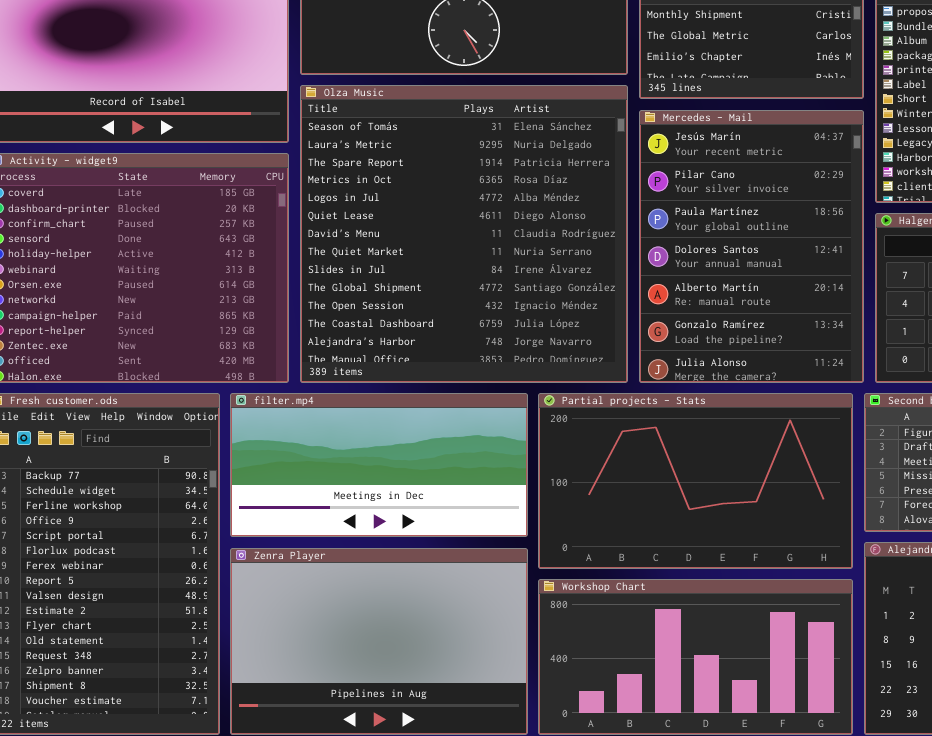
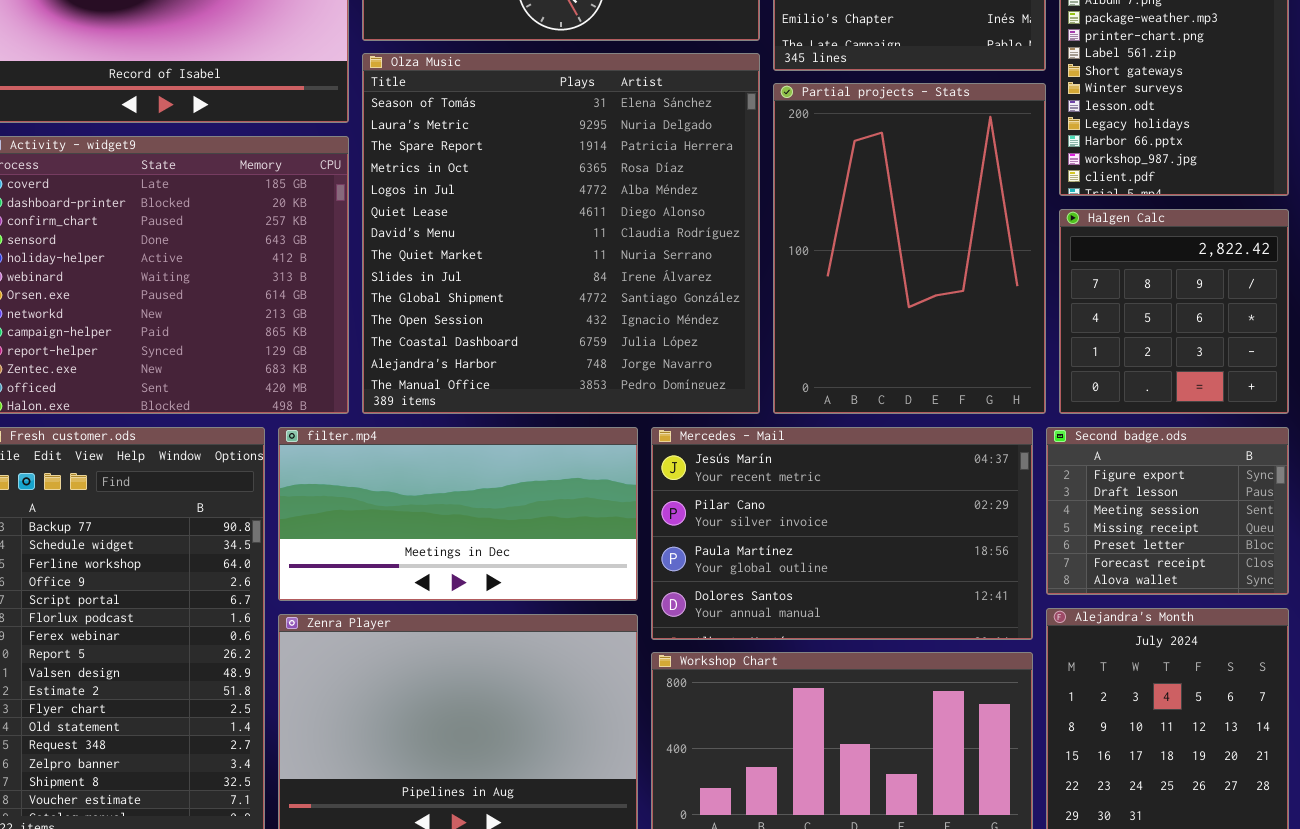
Mercedes - Mail: [639,110,864,383] -> [651,427,1033,640], moved, resized
Partial projects - Stats: [538,393,853,569] -> [773,83,1046,414], moved, resized

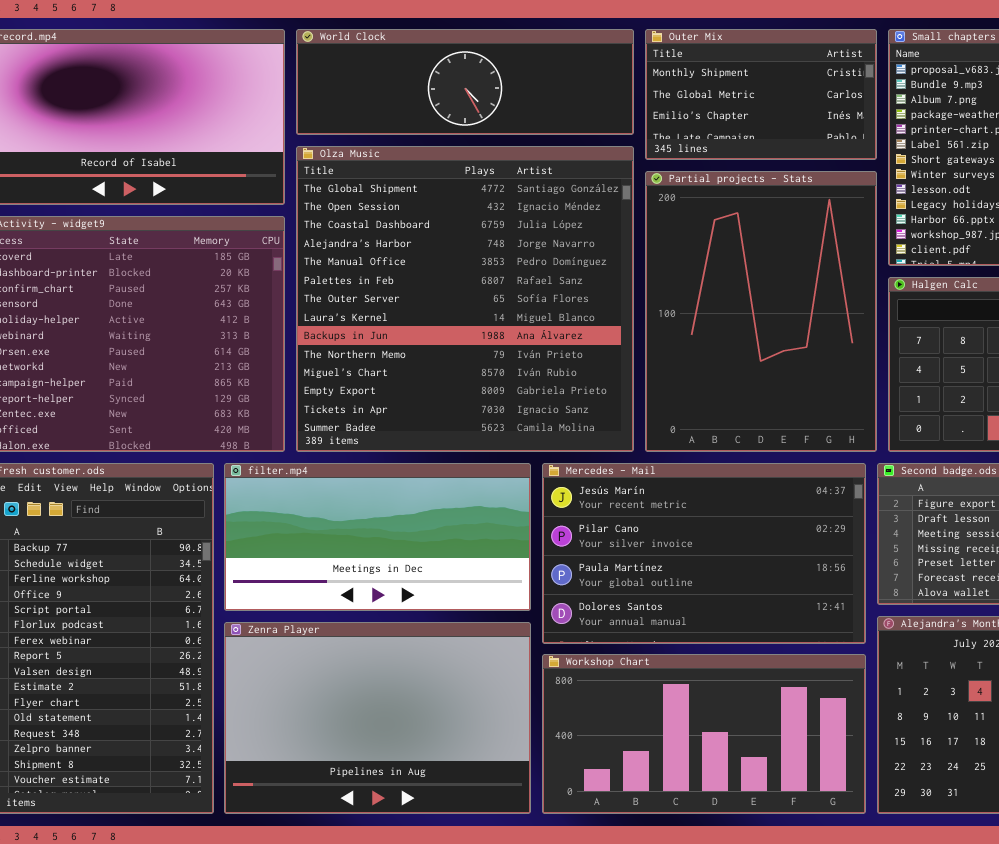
Olza Music: [362,53,760,414] -> [296,146,634,452], scrolled down 9 rows

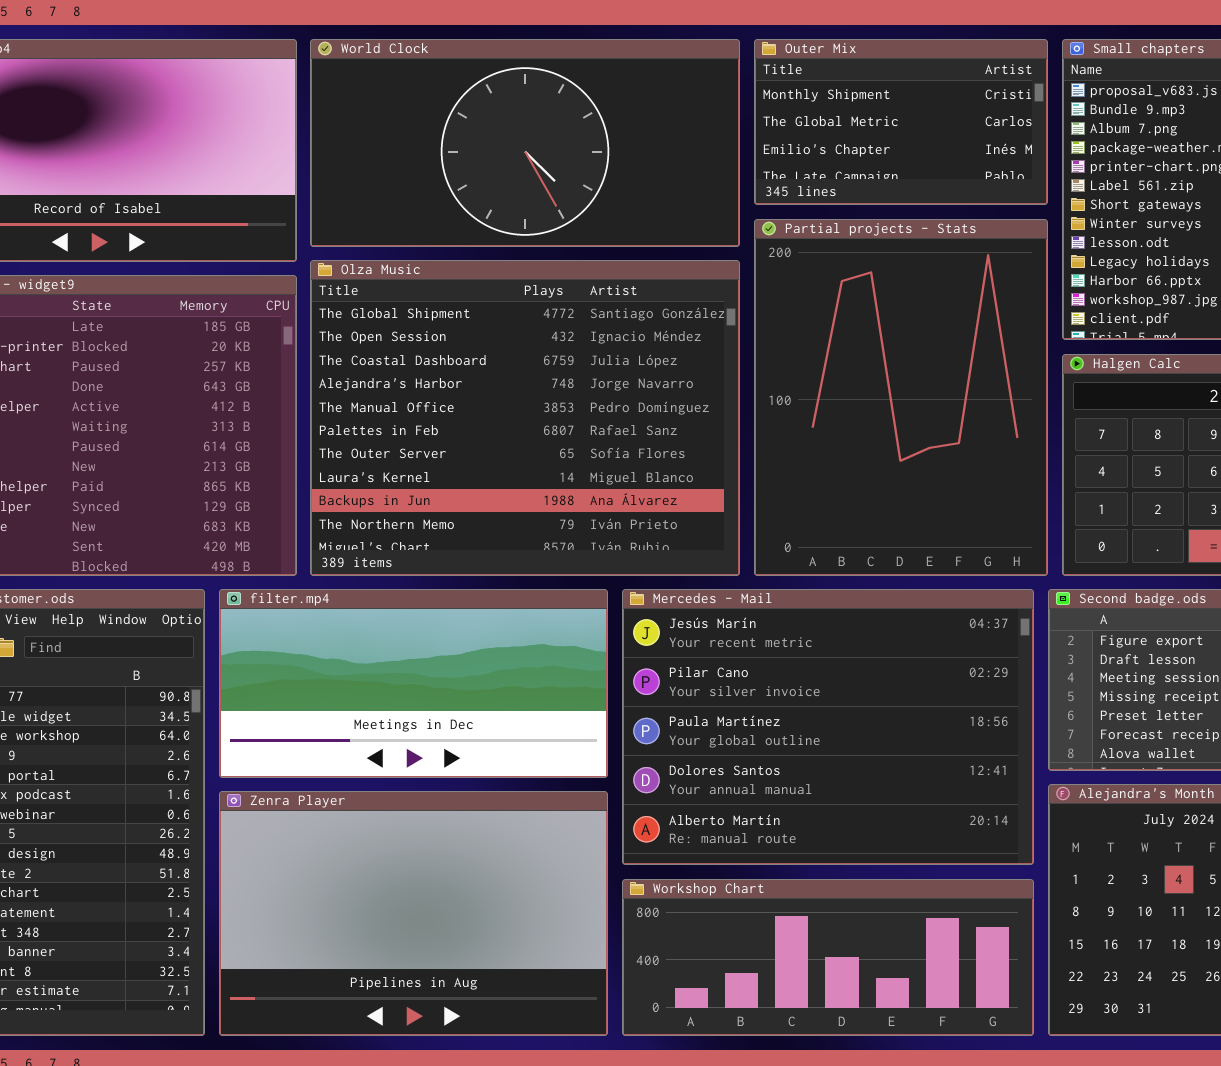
World Clock: [296,29,634,135] -> [310,39,740,247], resized
Olza Music: [296,146,634,452] -> [310,260,740,576], resized
Mercedes - Mail: [542,463,866,644] -> [622,589,1034,865], resized
Workshop Chart: [542,654,866,814] -> [622,879,1034,1036], resized

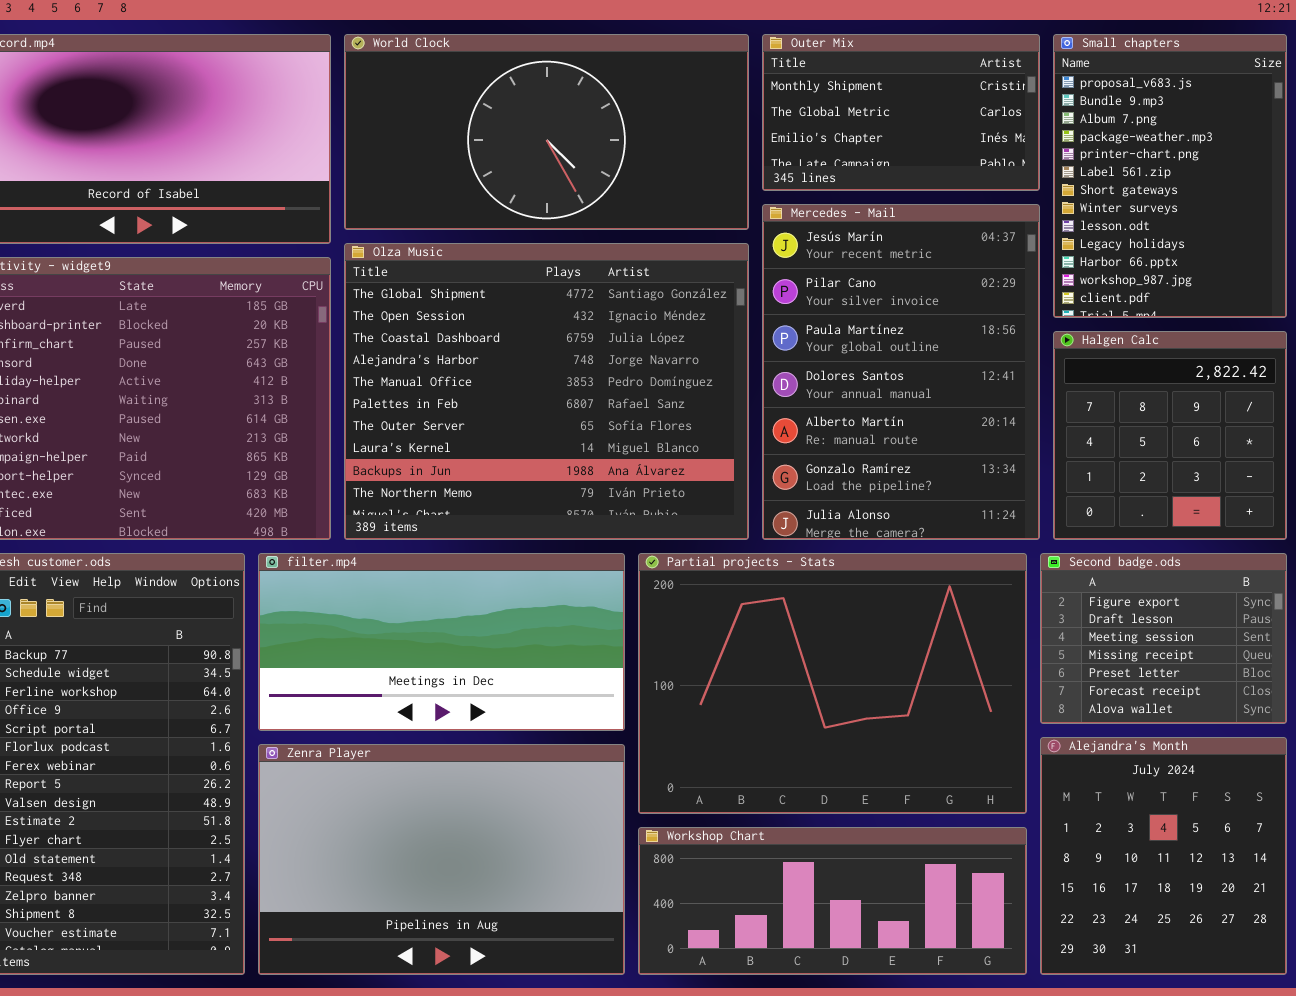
Partial projects - Stats: [754,219,1048,576] -> [638,553,1027,814], moved, resized
Mercedes - Mail: [622,589,1034,865] -> [762,204,1040,540], moved, resized

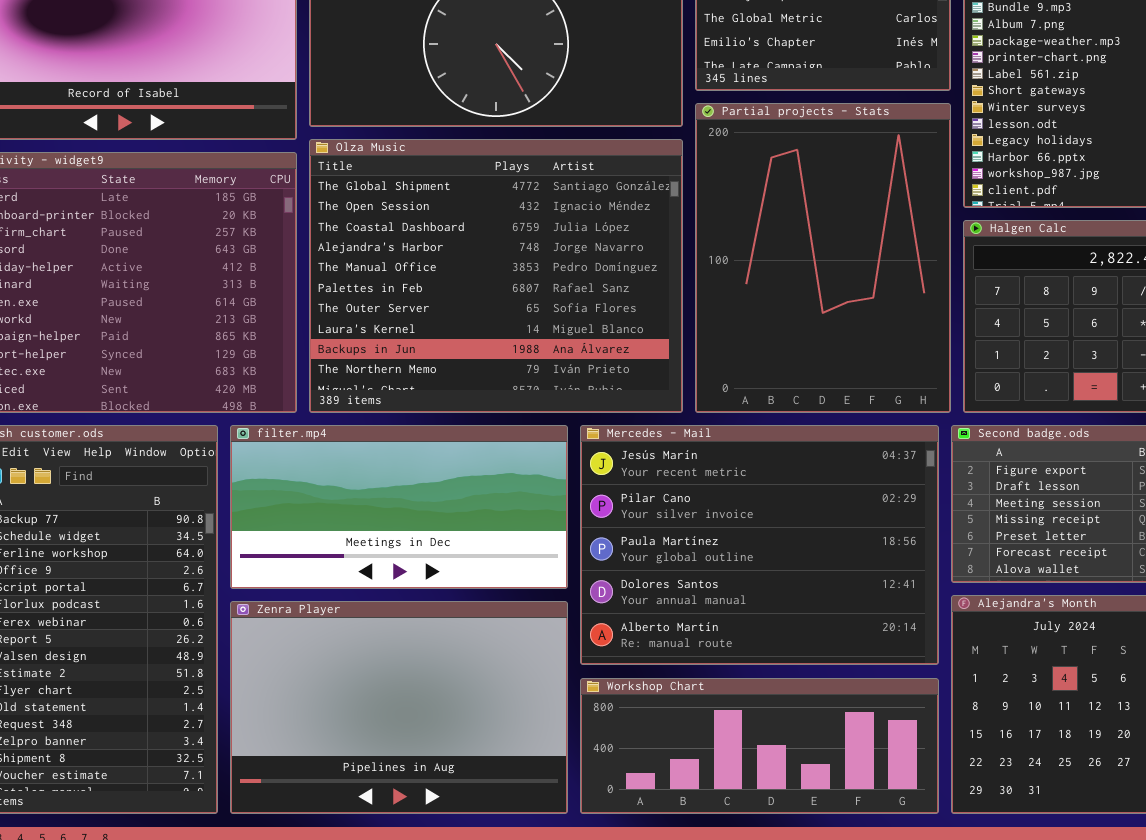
Mercedes - Mail: [762,204,1040,540] -> [580,425,939,665], moved, resized
Partial projects - Stats: [638,553,1027,814] -> [695,103,951,413], moved, resized

